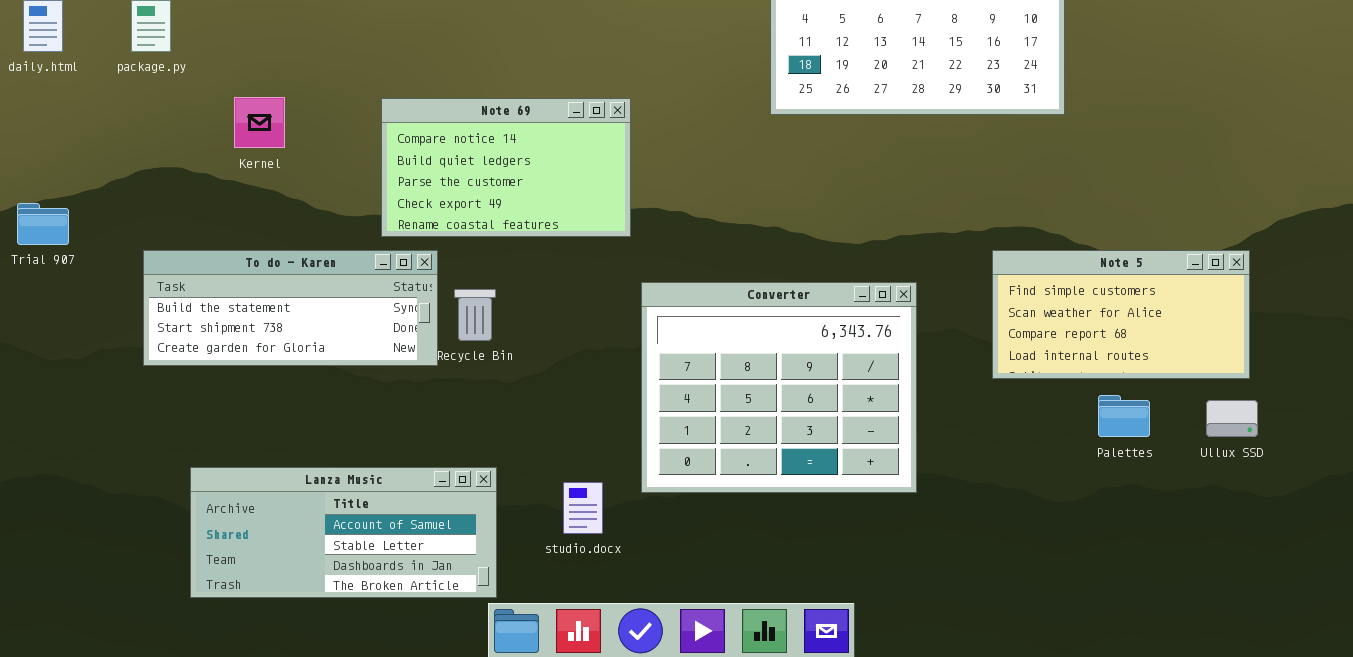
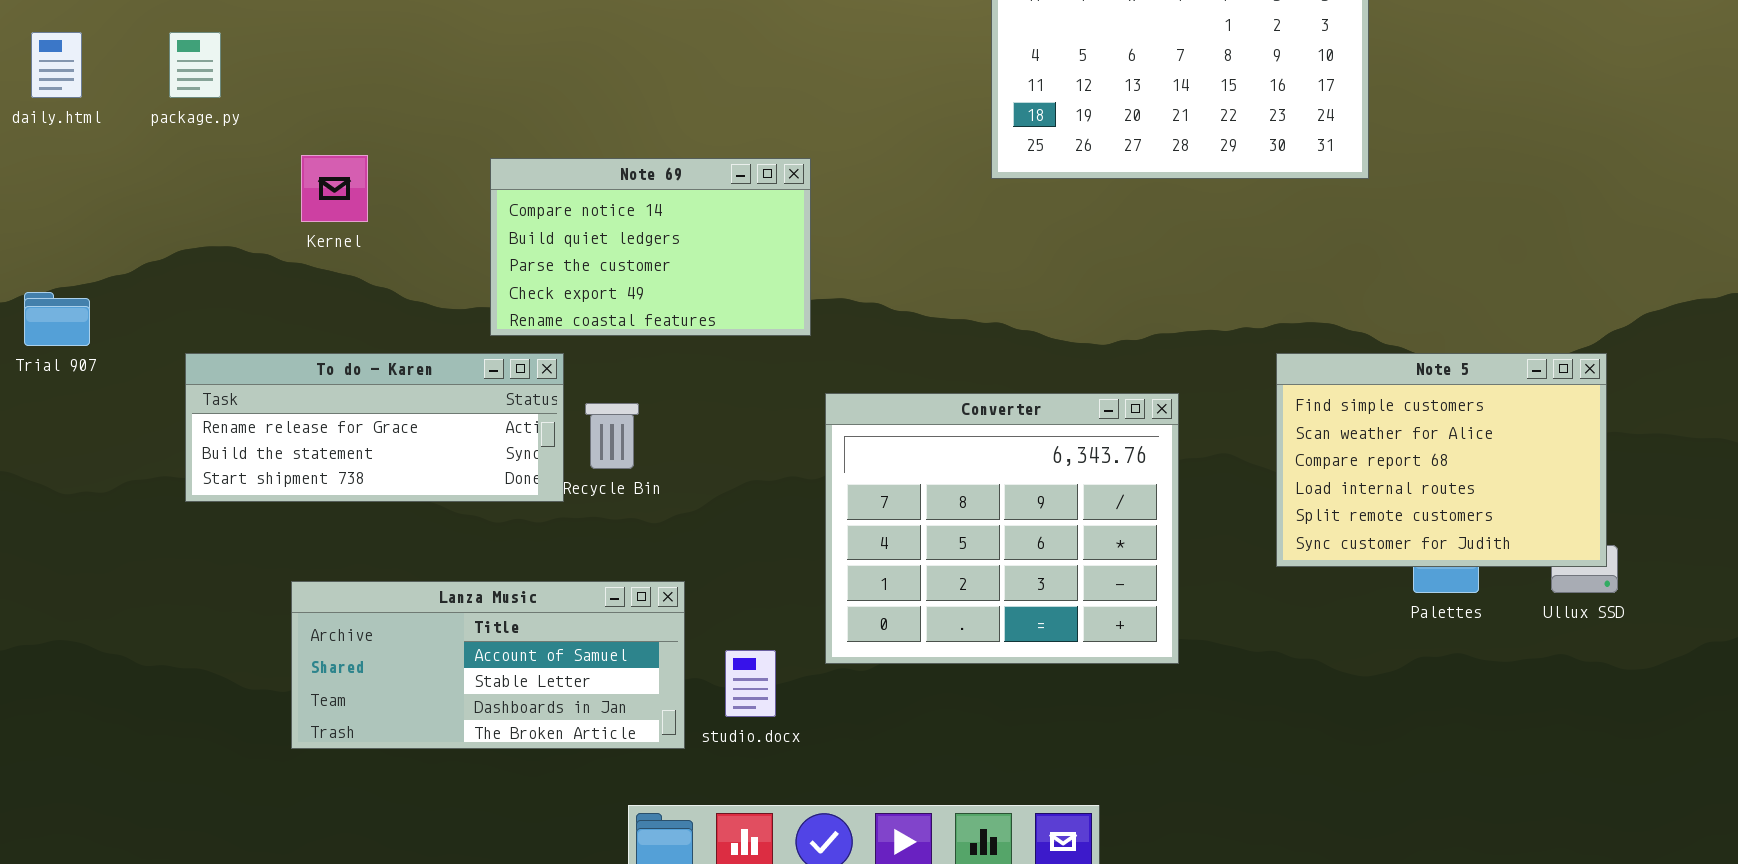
To do - Karen: [143,250,438,366] -> [185,353,564,502], scrolled up 1 row
Note 5: [992,250,1250,379] -> [1276,353,1607,567], resized
Lanza Music: [190,467,497,598] -> [291,581,685,749], moved

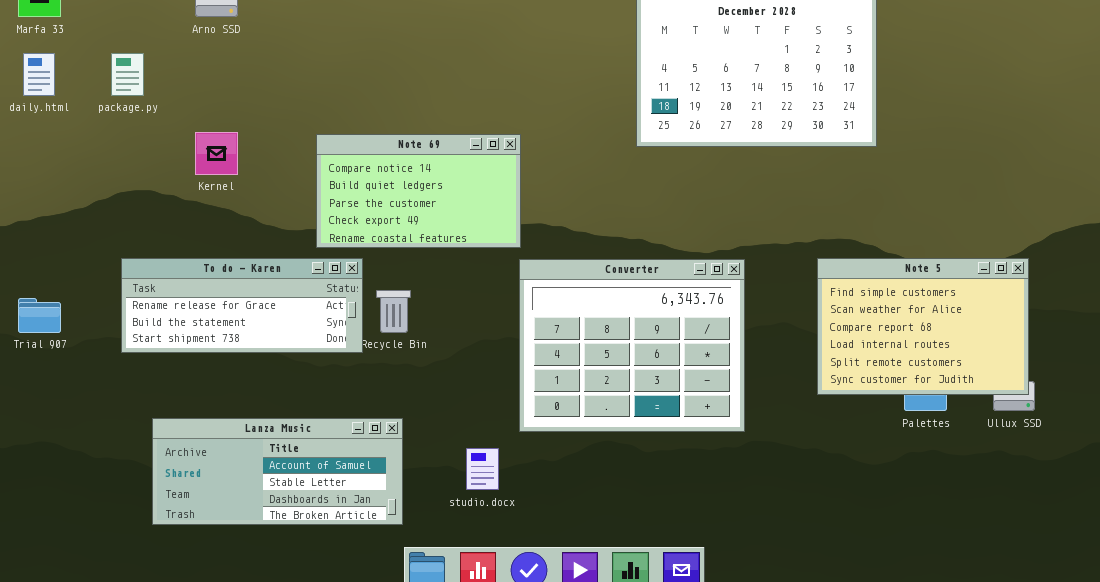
Trial 907: [24,292,90,346] -> [18,298,61,333], moved
Converter: [825,393,1179,664] -> [519,259,745,432], moved
Lanza Music: [291,581,685,749] -> [152,418,403,525], moved

